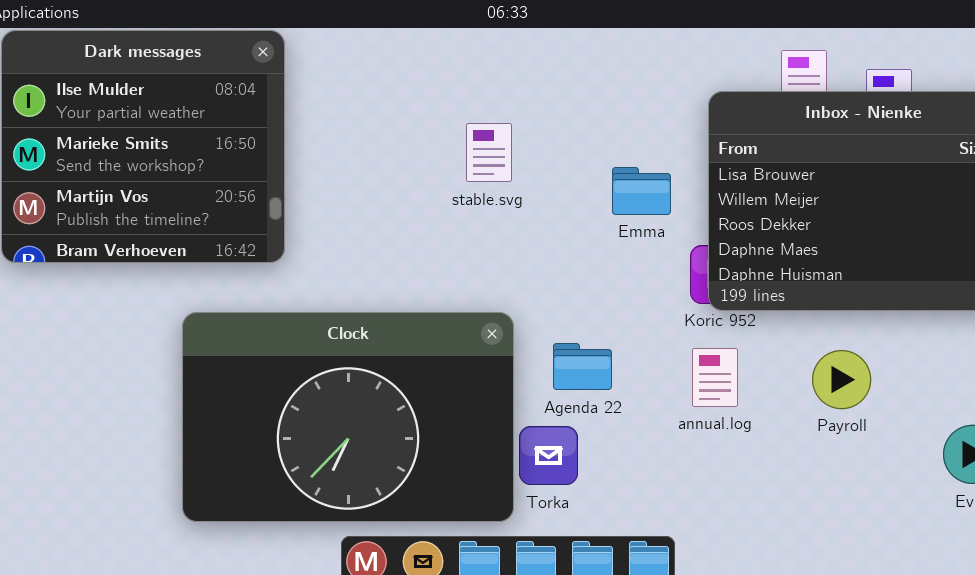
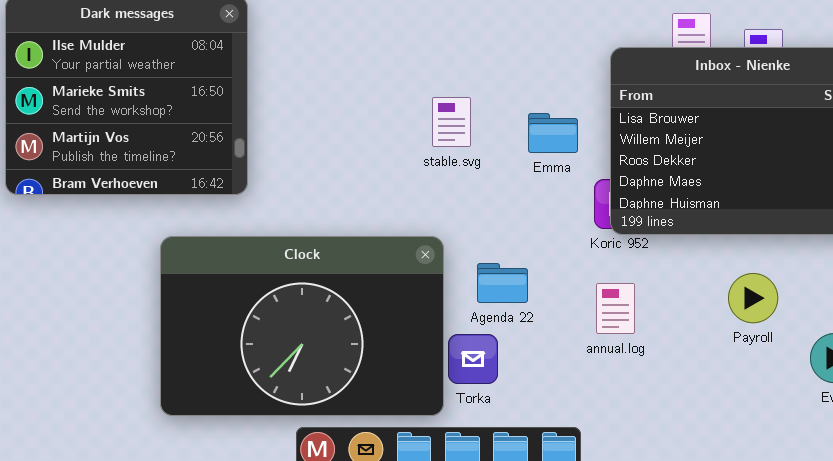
stable.svg: [466,123,512,182] -> [432,97,471,147], moved
annual.log: [692,348,738,407] -> [596,283,635,334], moved
Payroll: [812,350,871,409] -> [728,273,778,323], moved

